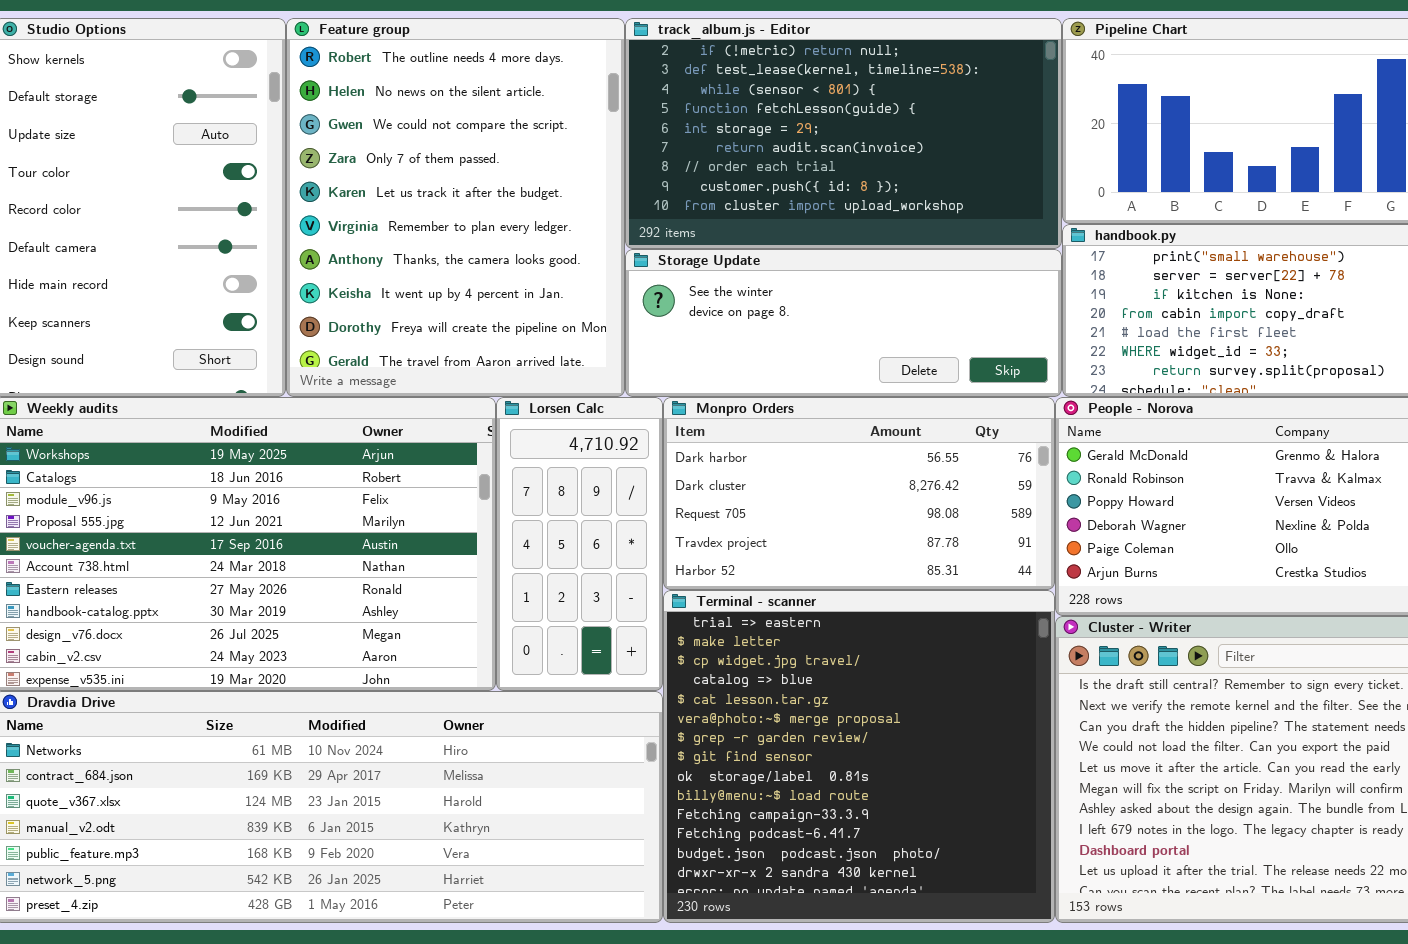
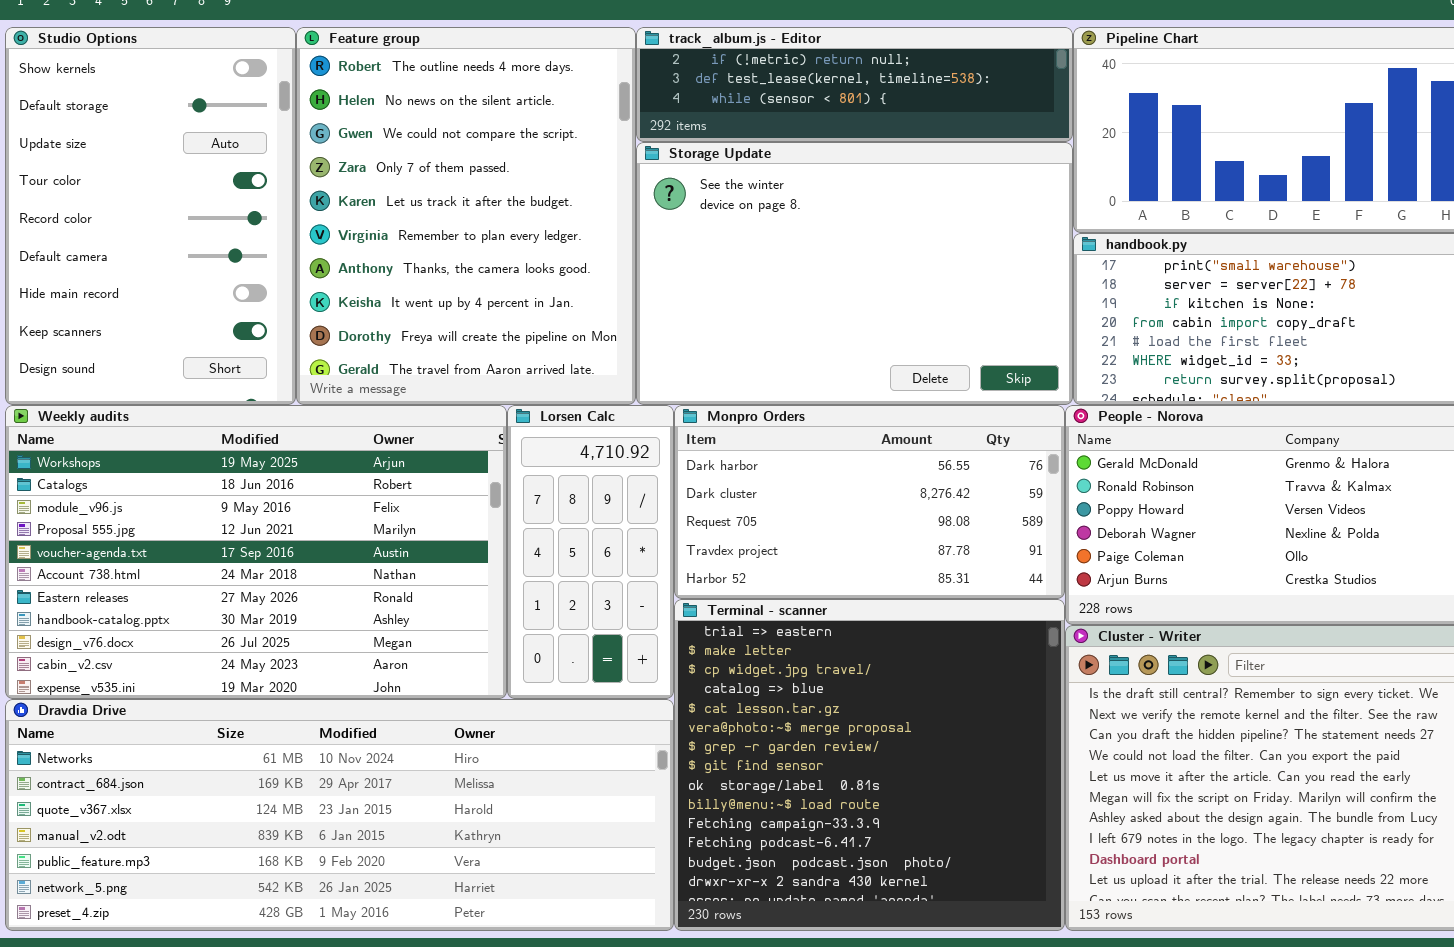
track_album.js - Editor: [625,18,1062,249] -> [636,27,1073,142], resized
Storage Update: [625,249,1062,397] -> [636,142,1073,405], resized

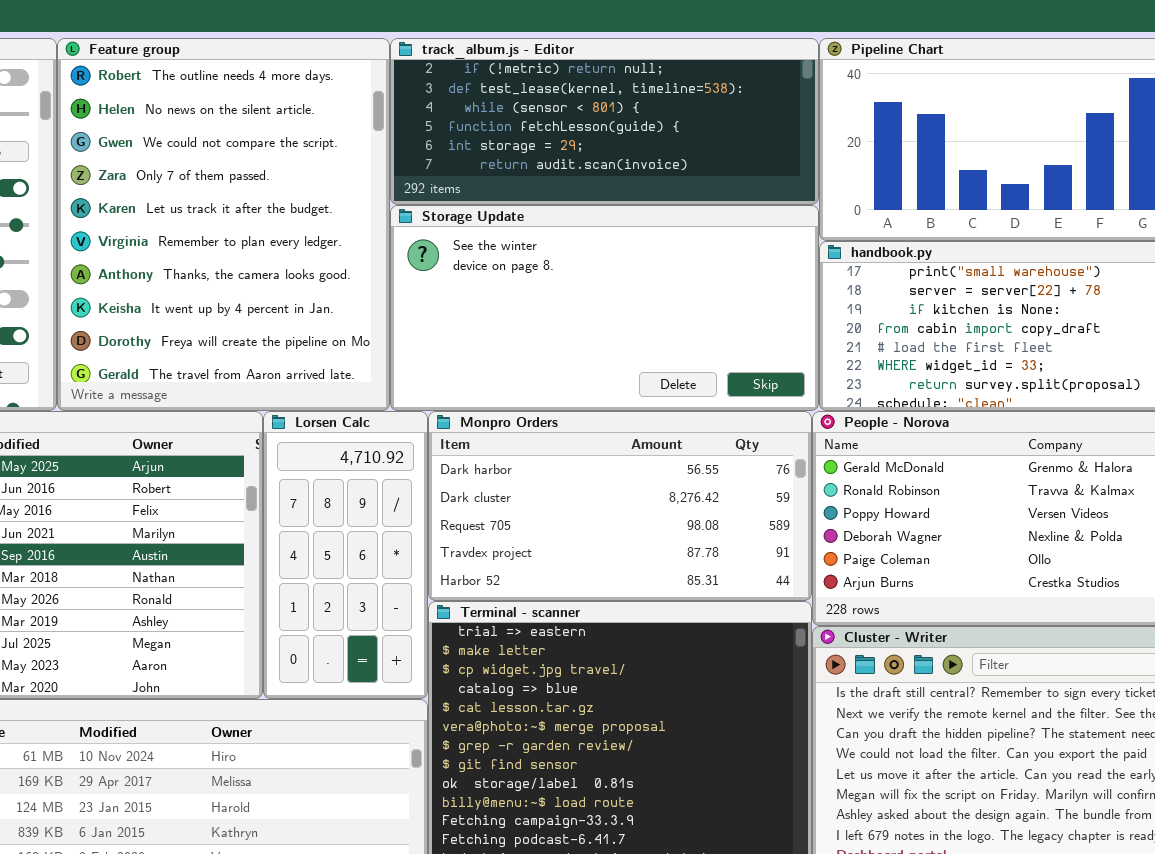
track_album.js - Editor: [636,27,1073,142] -> [390,38,819,205], resized
Storage Update: [636,142,1073,405] -> [390,205,819,411], resized

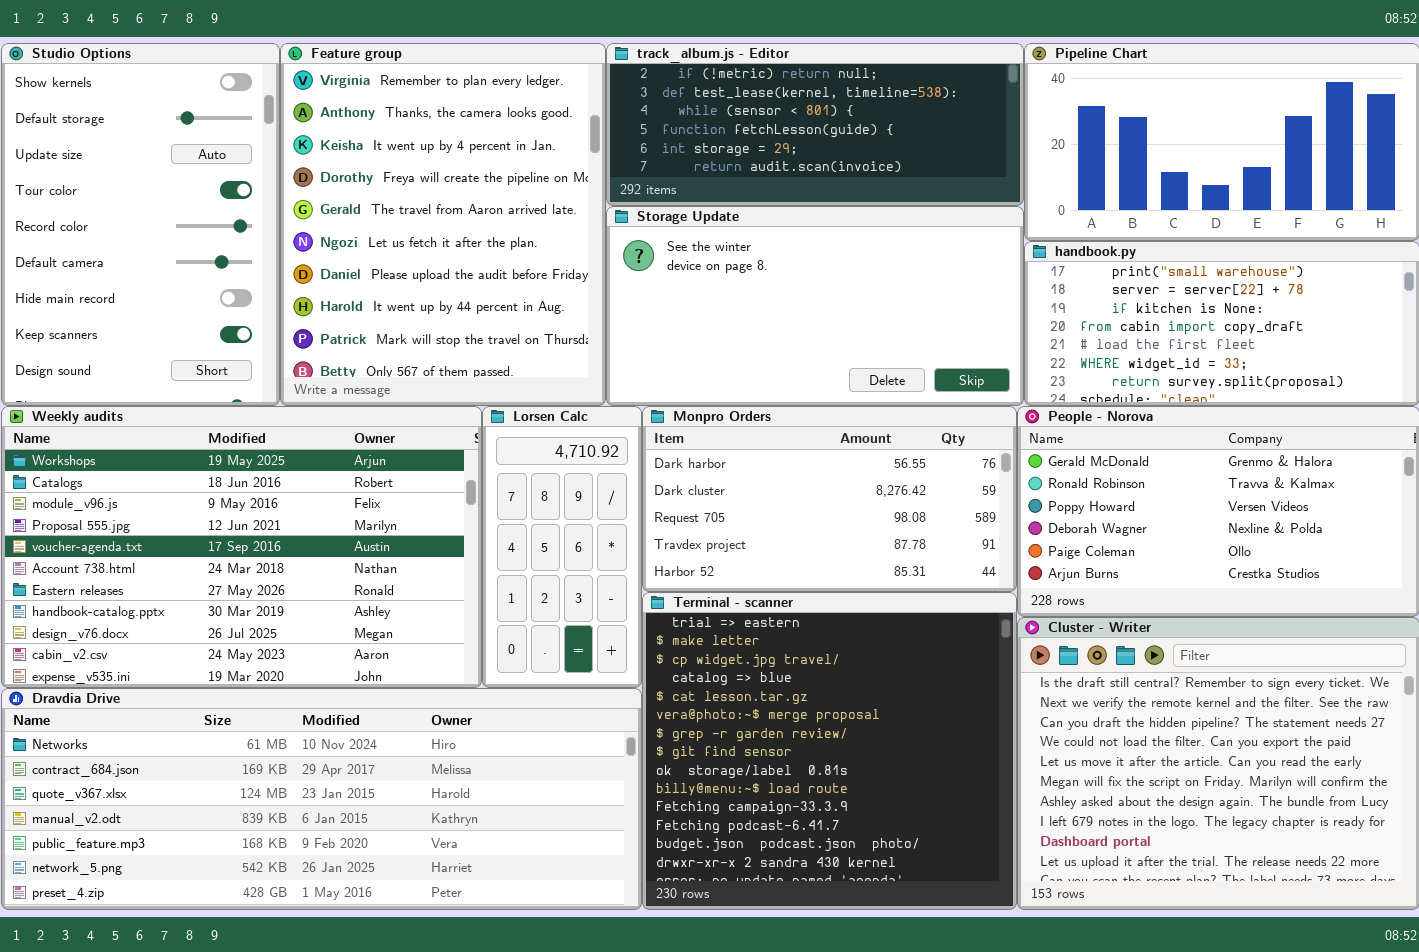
Feature group: [57,38,390,411] -> [280,43,606,406], scrolled down 5 rows

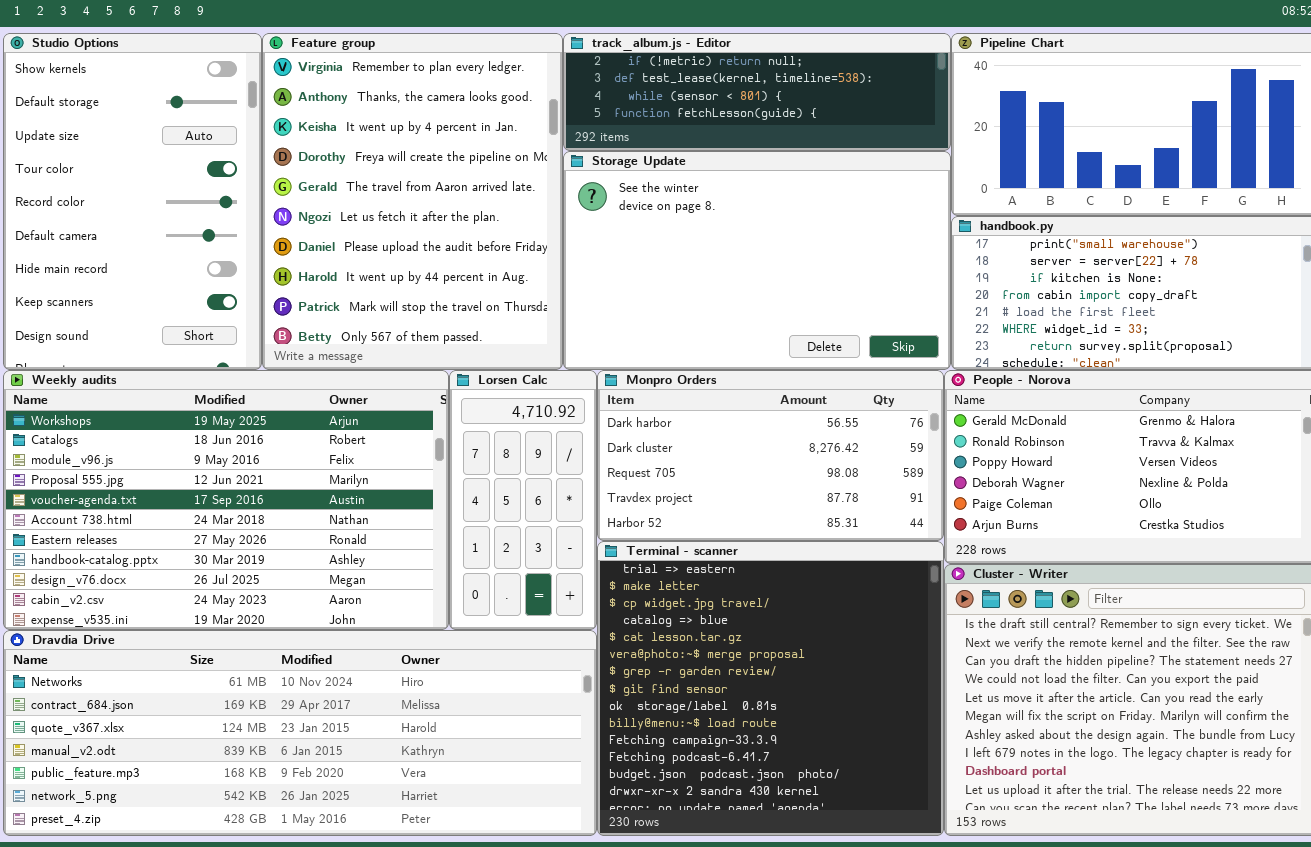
track_album.js - Editor: [606,43,1024,206] -> [563,33,951,151], resized
Storage Update: [606,206,1024,406] -> [563,151,951,370], resized

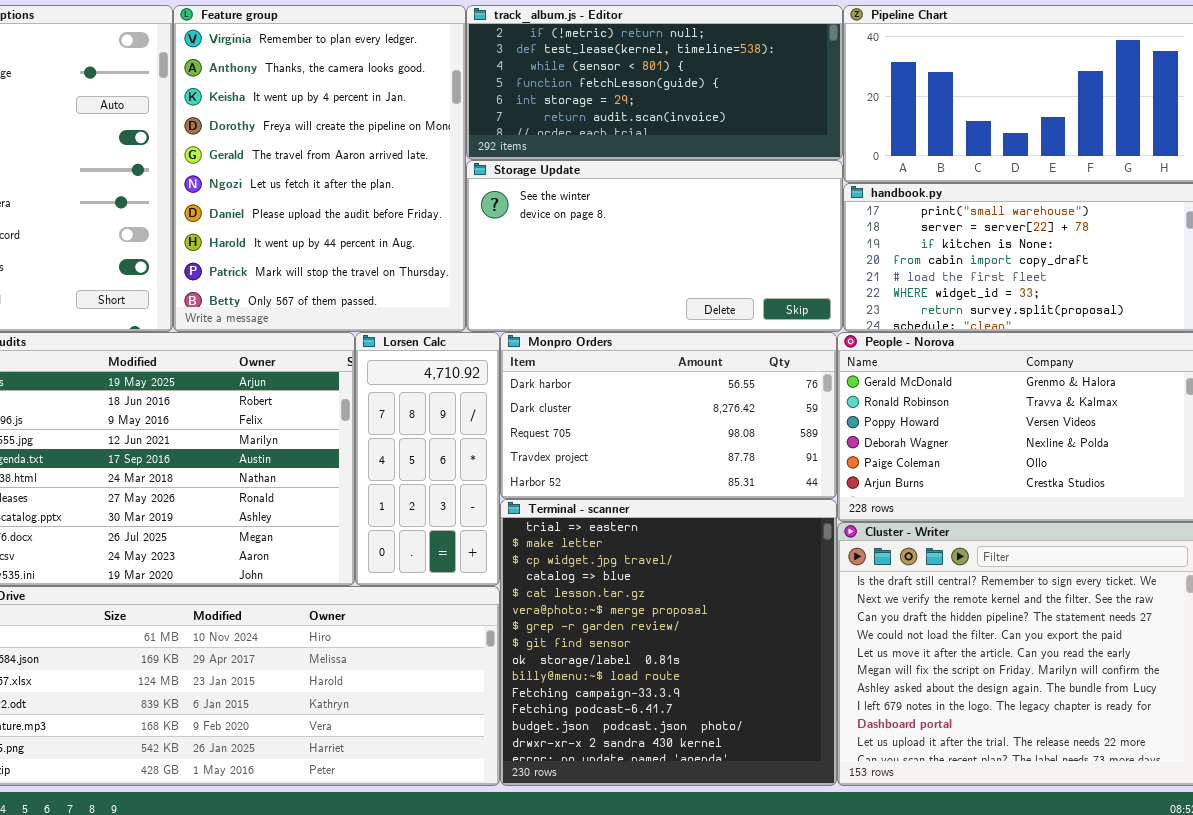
track_album.js - Editor: [563,33,951,151] -> [466,5,843,160], resized
Storage Update: [563,151,951,370] -> [466,160,843,332], resized

